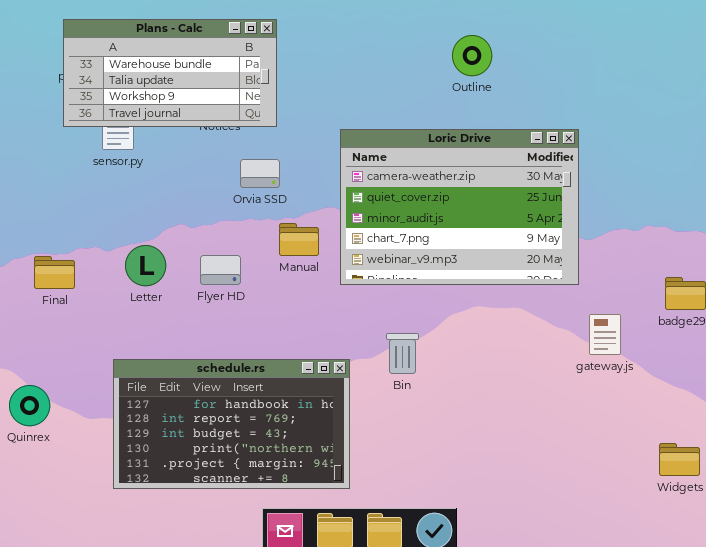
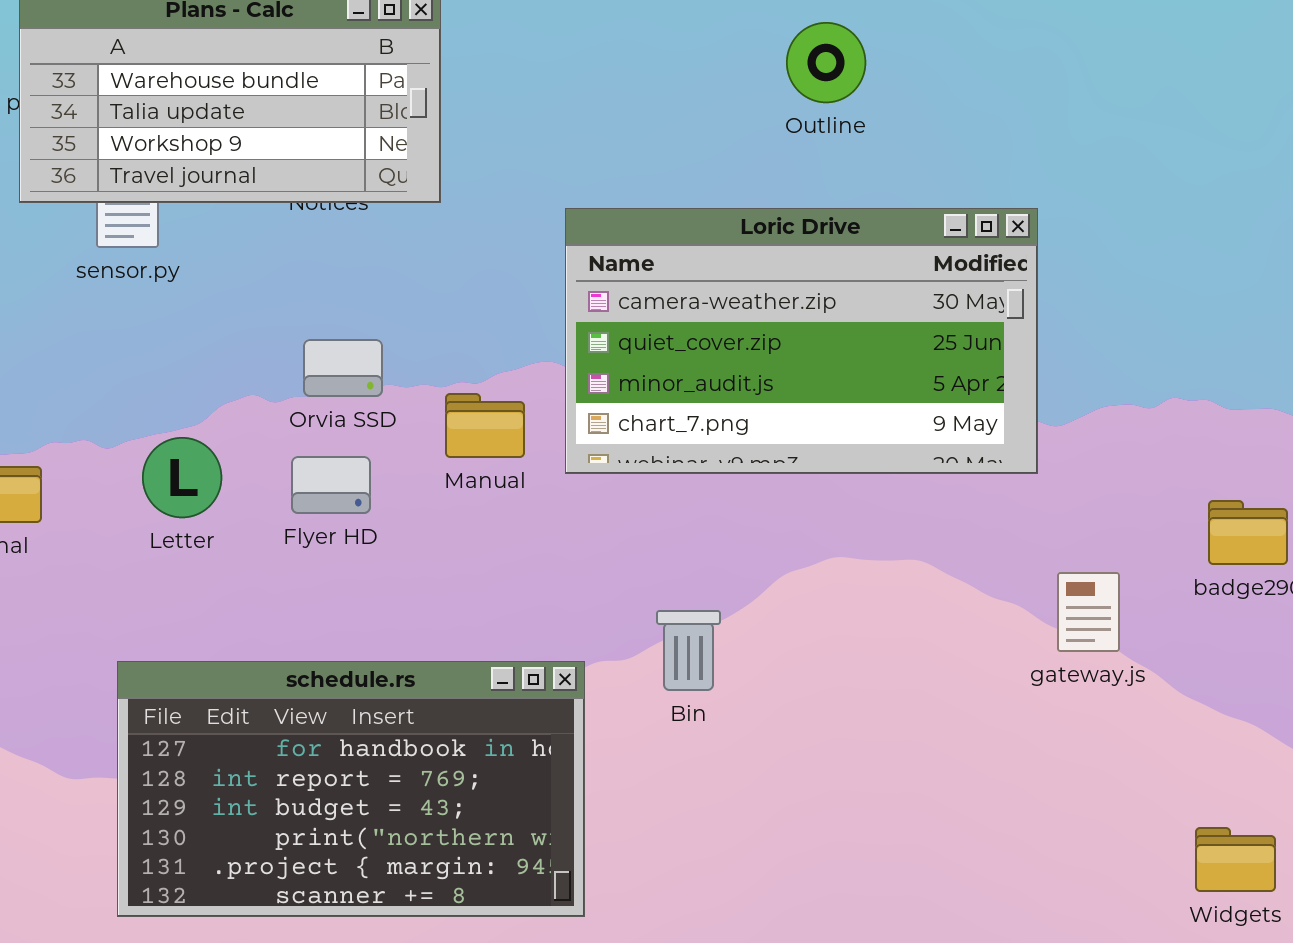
Loric Drive: [340,129,579,285] -> [565,208,1038,474], resized
Orvia SSD: [240,159,280,188] -> [303,339,383,397], moved

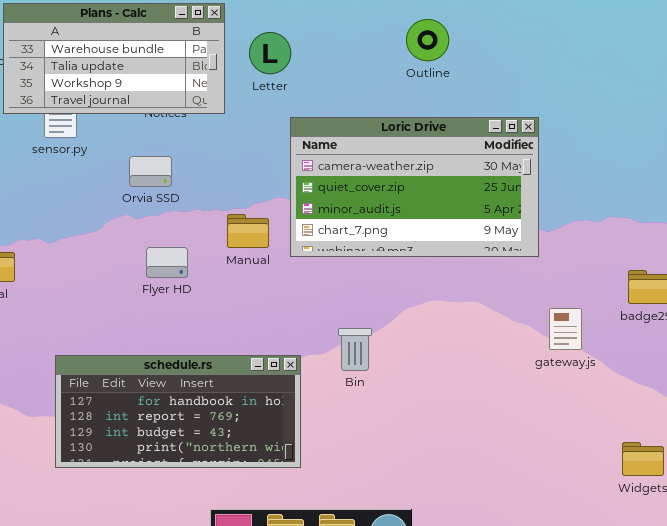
Orvia SSD: [303,339,383,397] -> [129,156,172,187], moved
Letter: [142,437,222,518] -> [249,32,291,74], moved
schedule.rs: [117,661,585,917] -> [55,355,301,468], resized

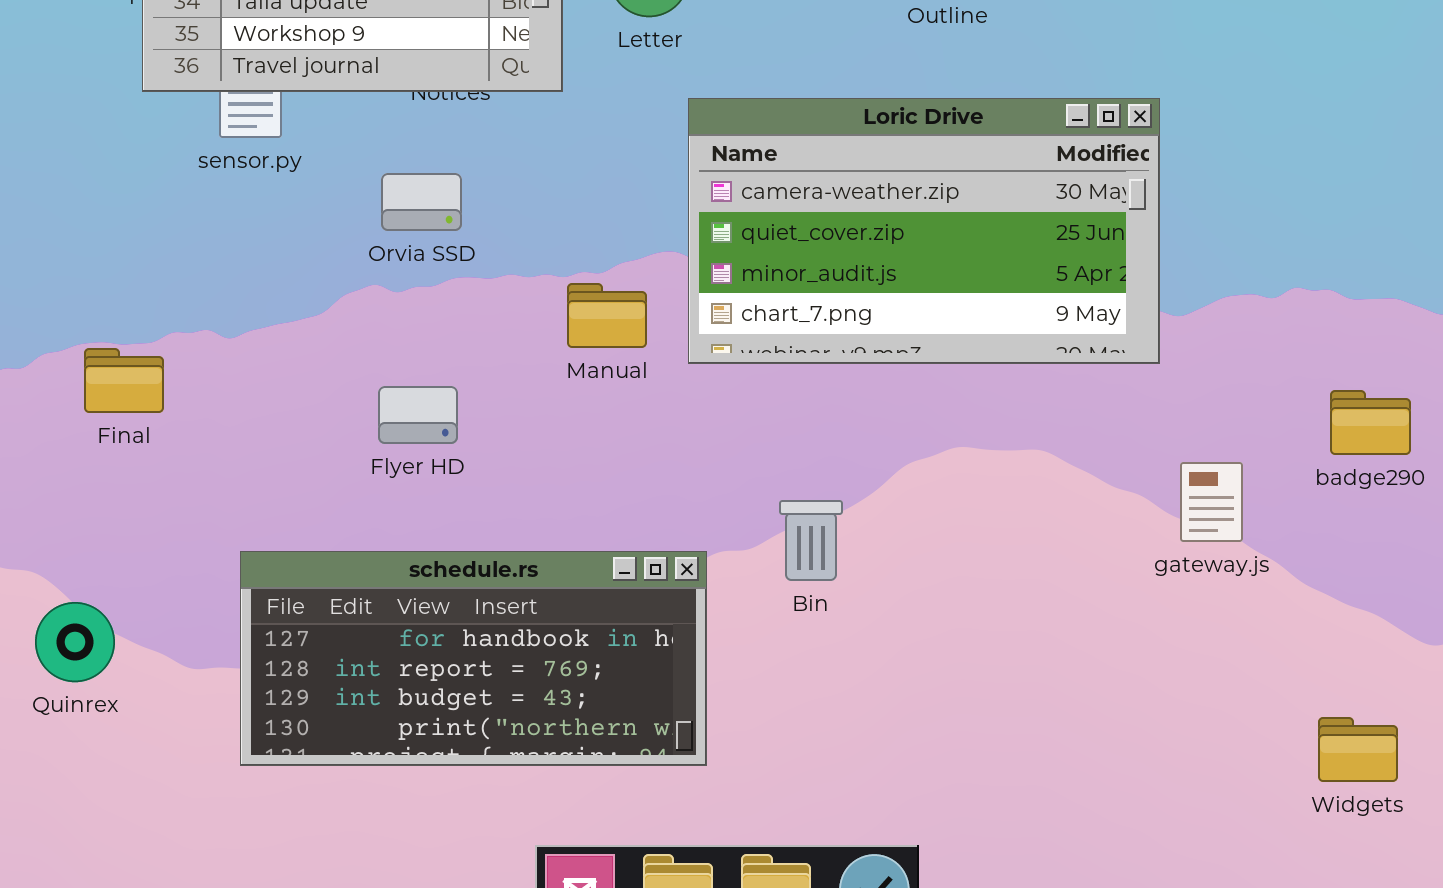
Flyer HD: [146,247,188,278] -> [378,386,458,444], moved

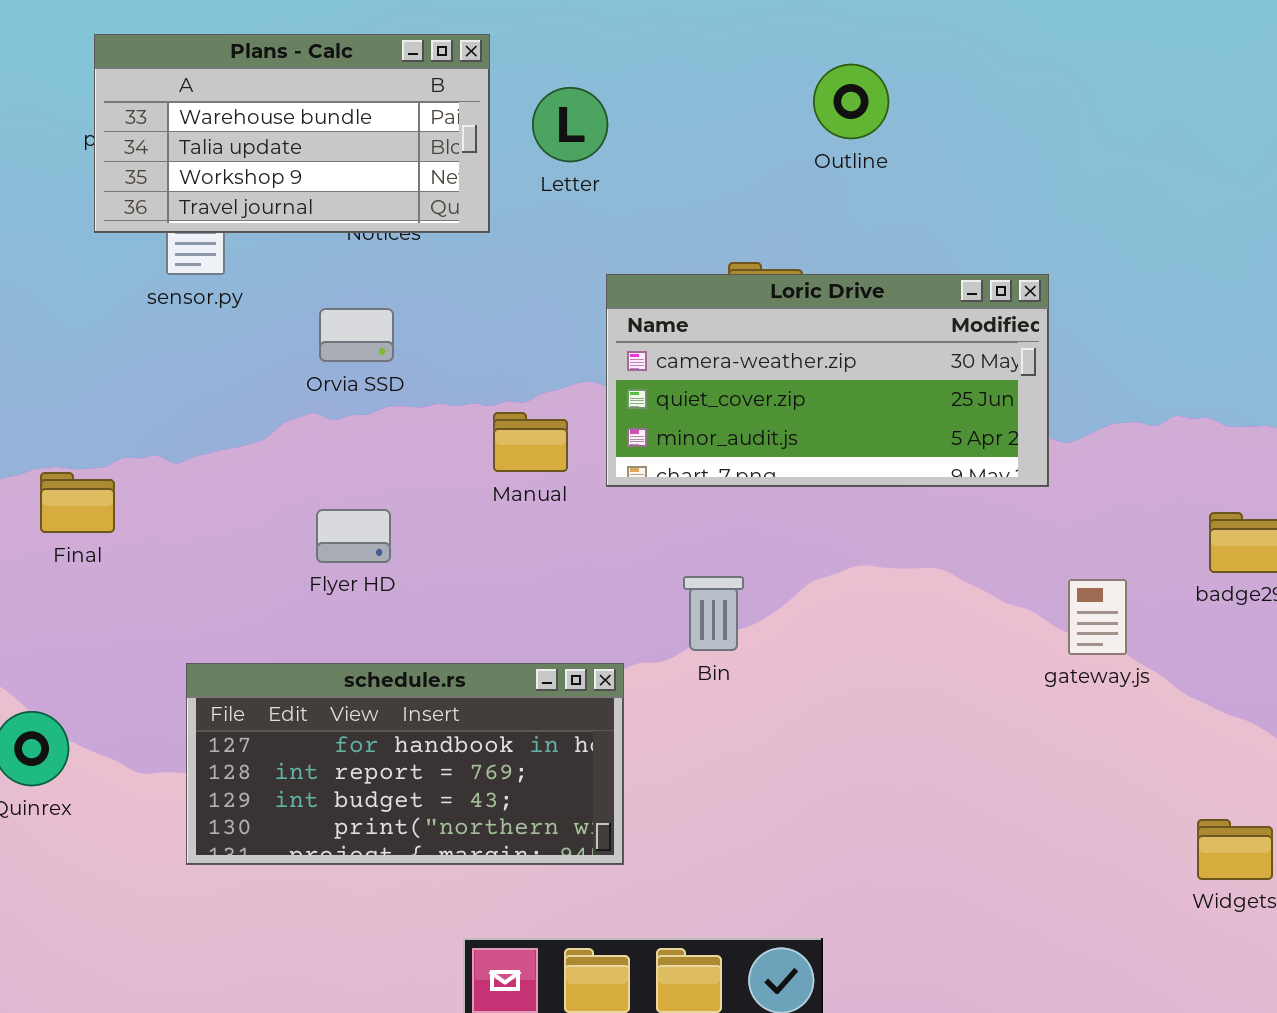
Loric Drive: [688,98,1160,364] -> [606,274,1049,487], resized
Bin: [779,500,843,581] -> [683,576,744,651], moved

